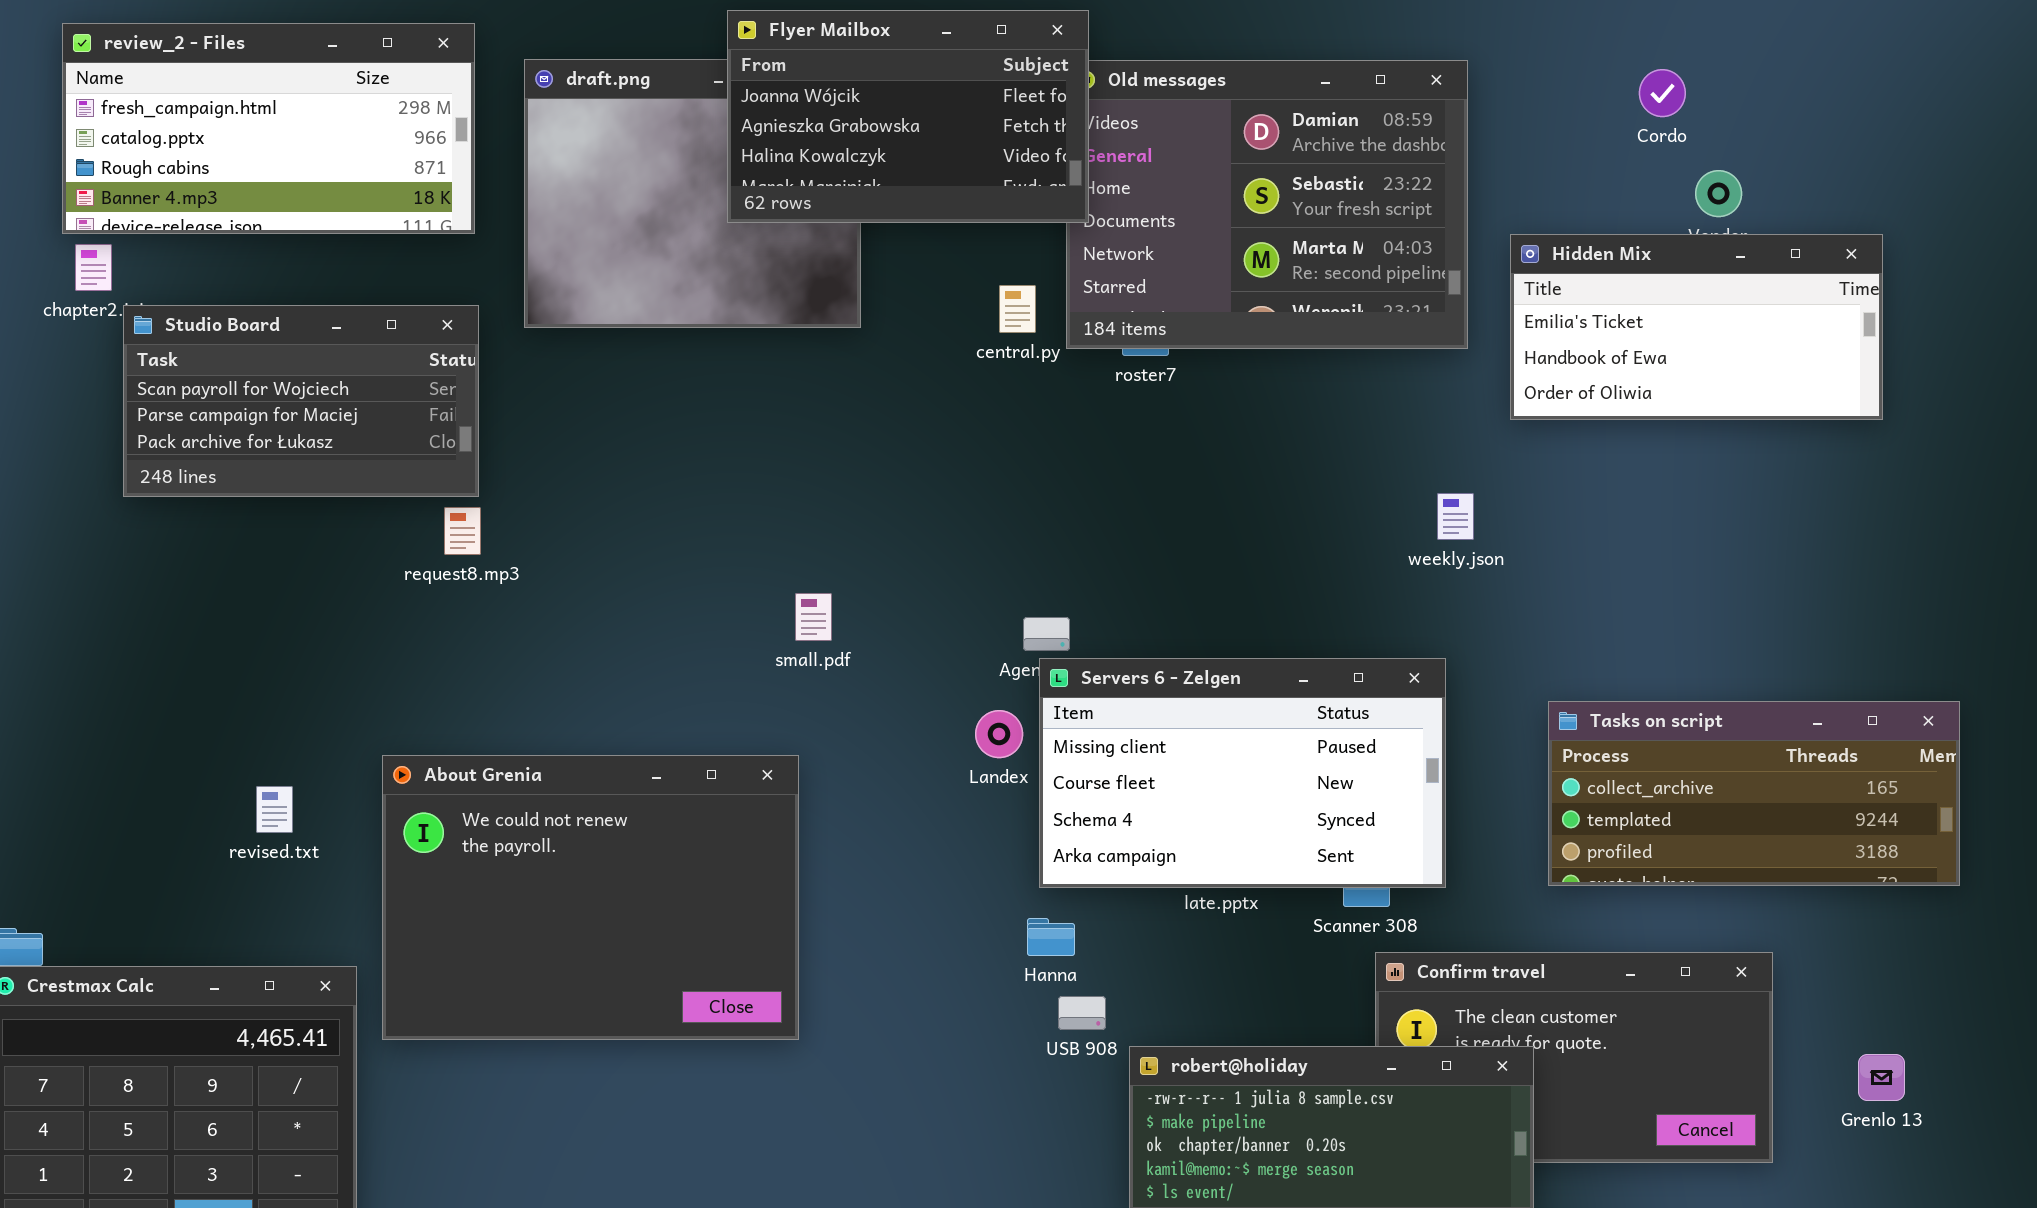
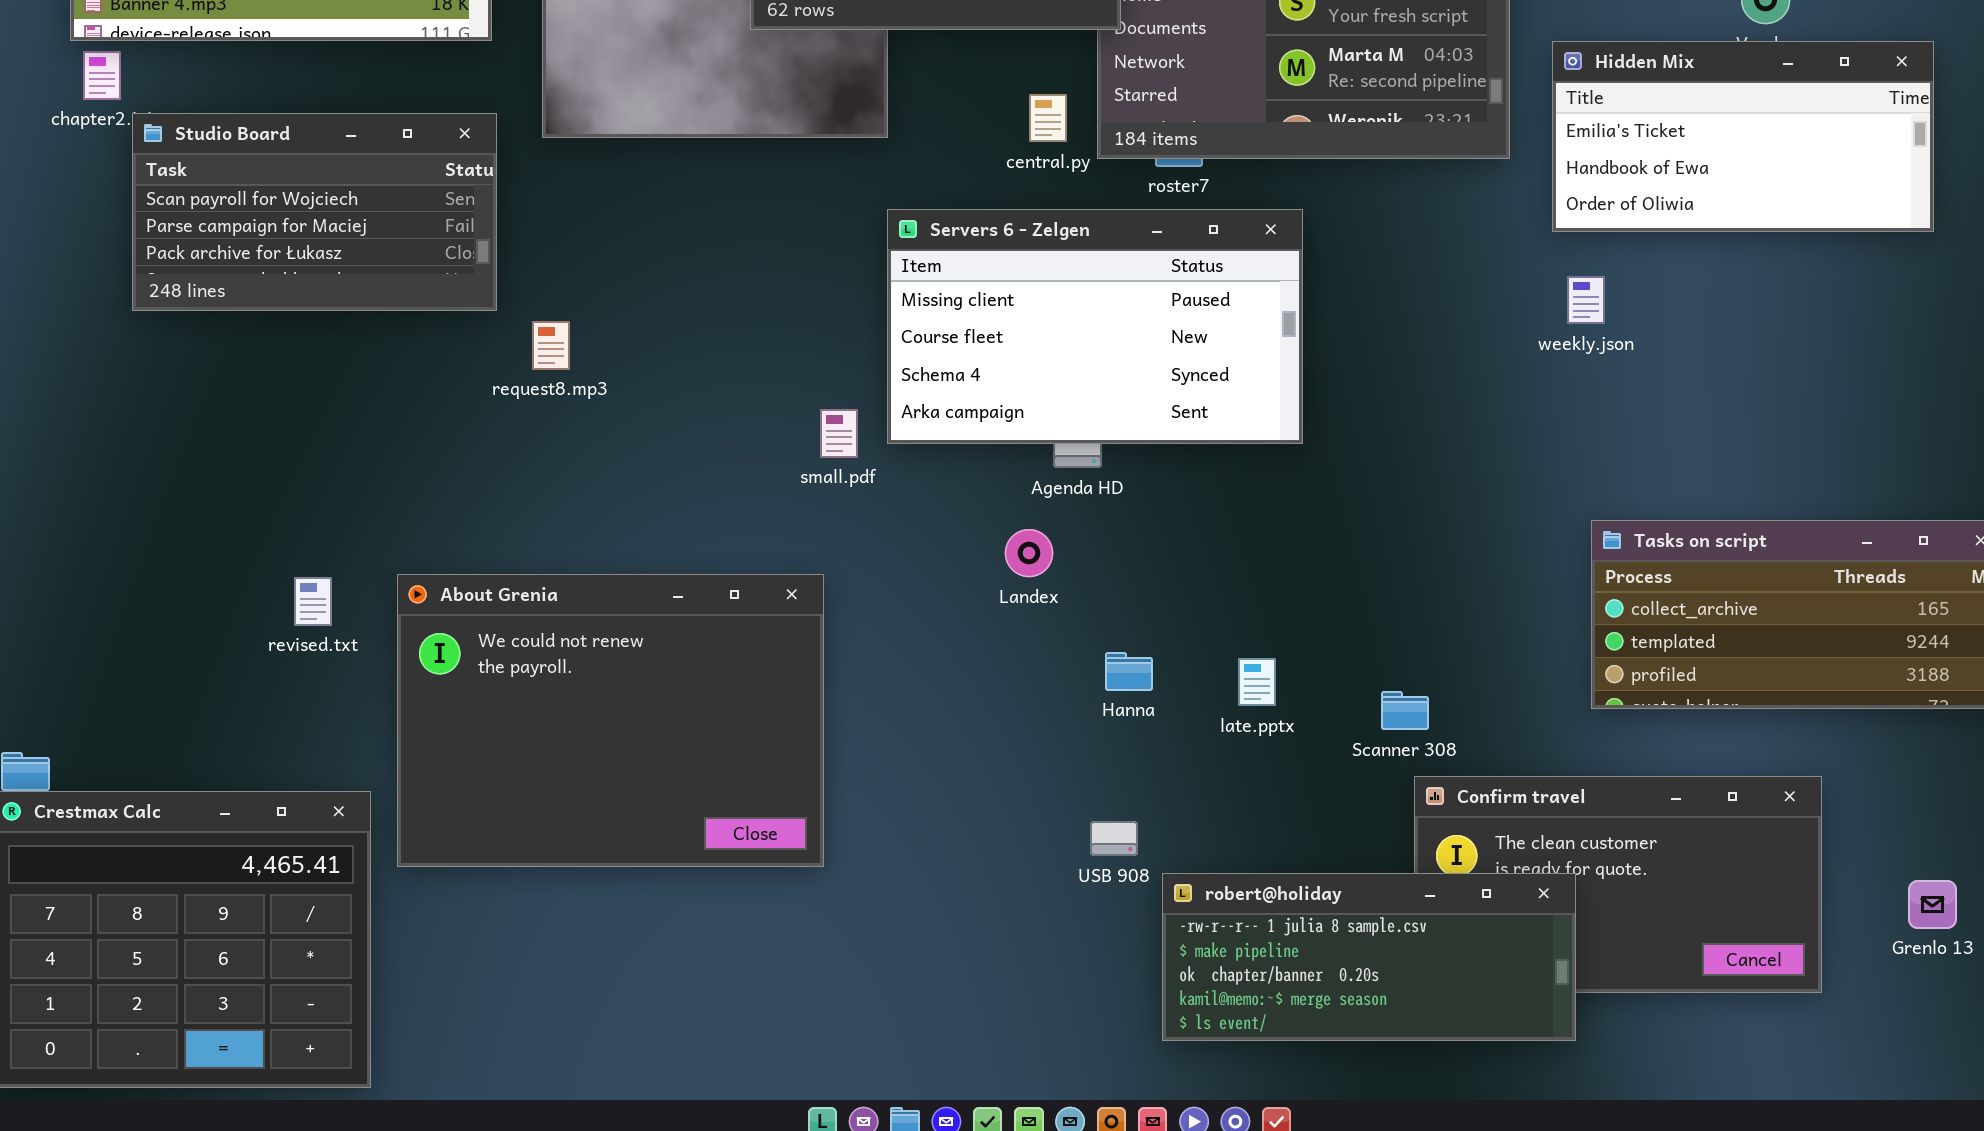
weekly.json: [1437,493,1474,540] -> [1567,276,1605,324], moved
request8.mp3: [444,507,481,555] -> [532,321,570,370], moved
Servers 6 - Zelgen: [1039,658,1446,888] -> [887,209,1303,444], moved
revised.txt: [256,786,293,833] -> [294,577,332,626], moved
Hanna: [1027,918,1075,956] -> [1105,652,1153,691], moved

